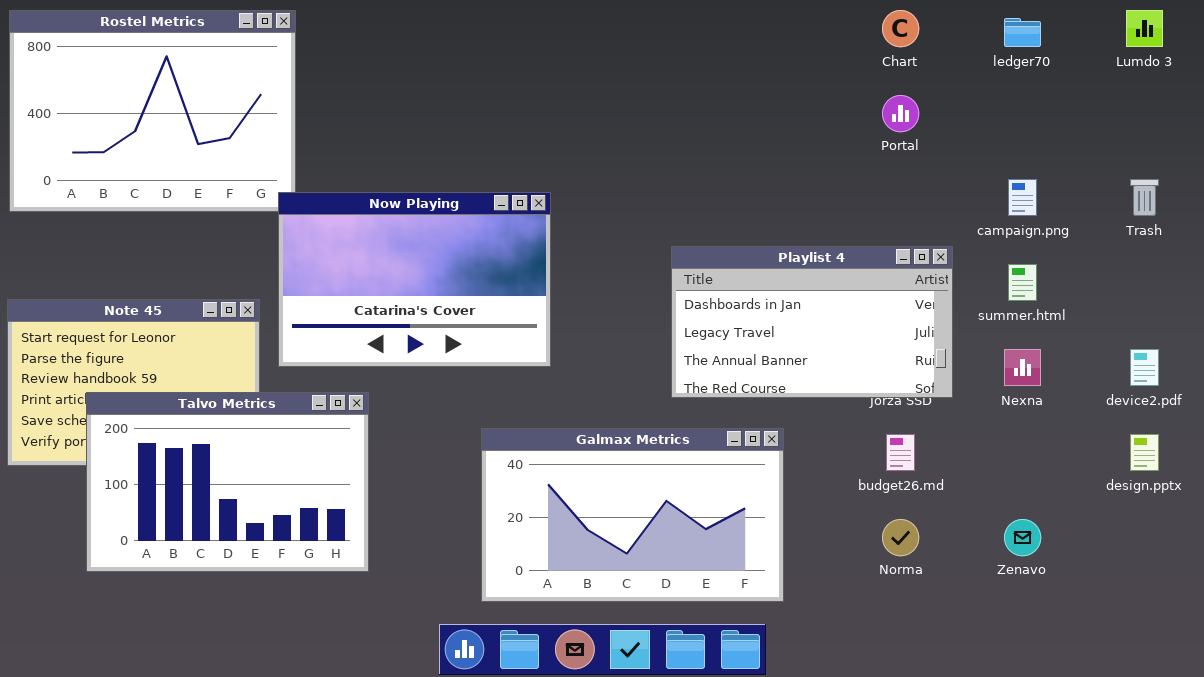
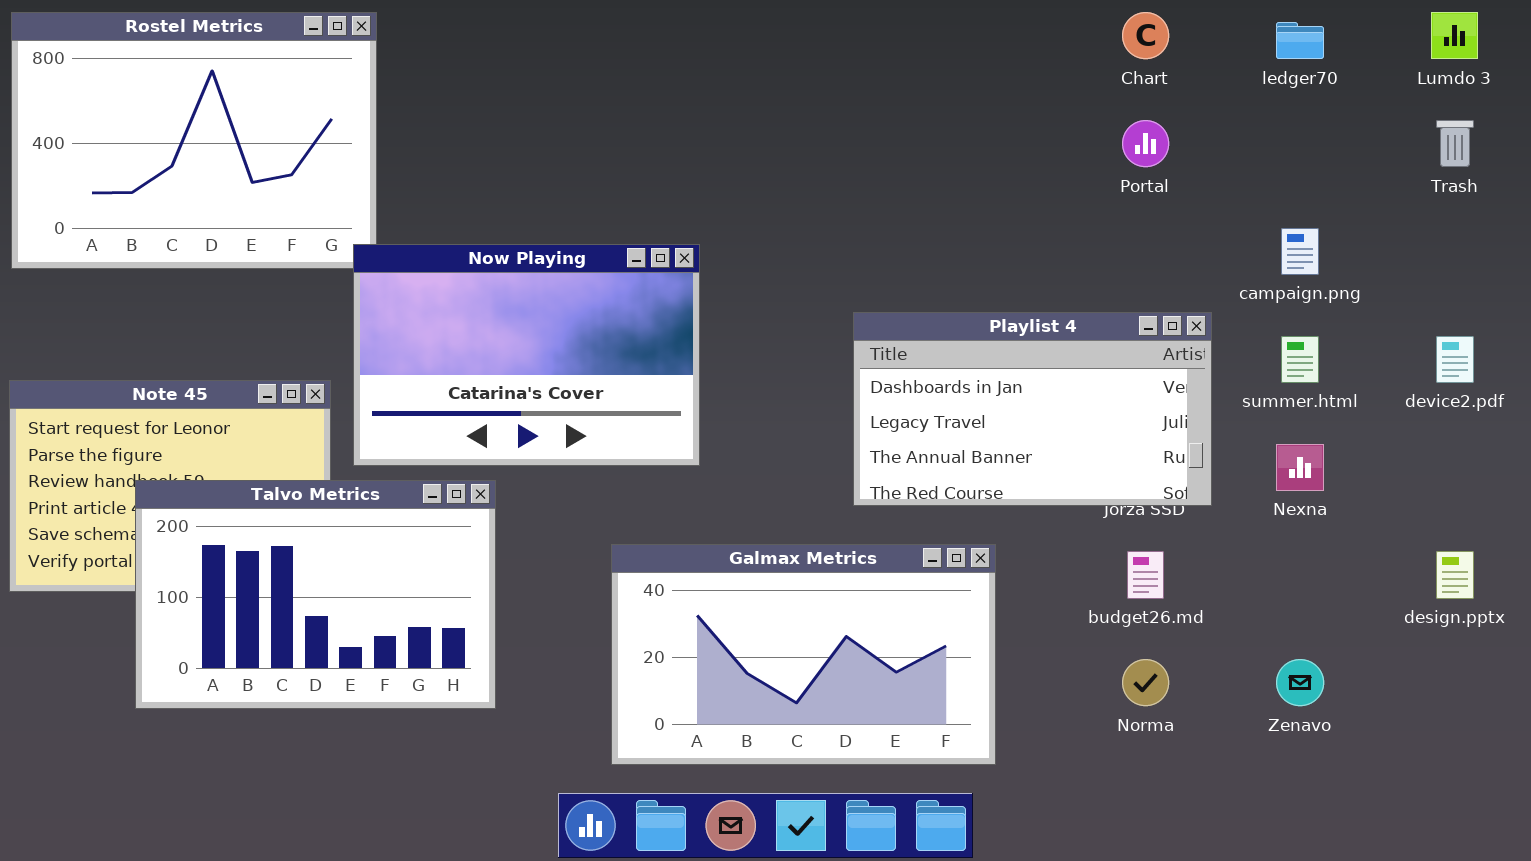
Trash: [1130,179,1159,216] -> [1436,120,1474,167], moved
device2.pdf: [1130,349,1159,386] -> [1436,336,1474,383], moved
Talvo Metrics: [86,392,369,572] -> [135,480,496,709], moved

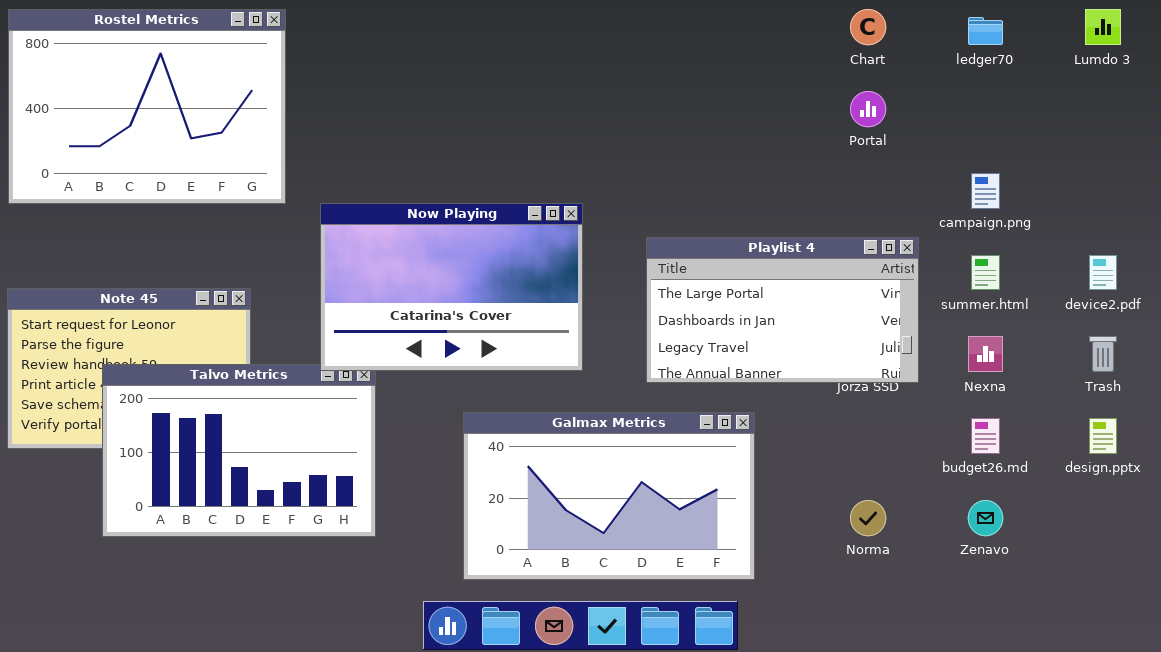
Trash: [1436,120,1474,167] -> [1089,336,1117,372], moved
Now Playing: [353,244,700,466] -> [320,203,583,371], moved
Playlist 4: [853,312,1212,506] -> [646,237,919,383], scrolled up 1 row
budget26.md: [1127,551,1164,599] -> [971,418,1000,454], moved

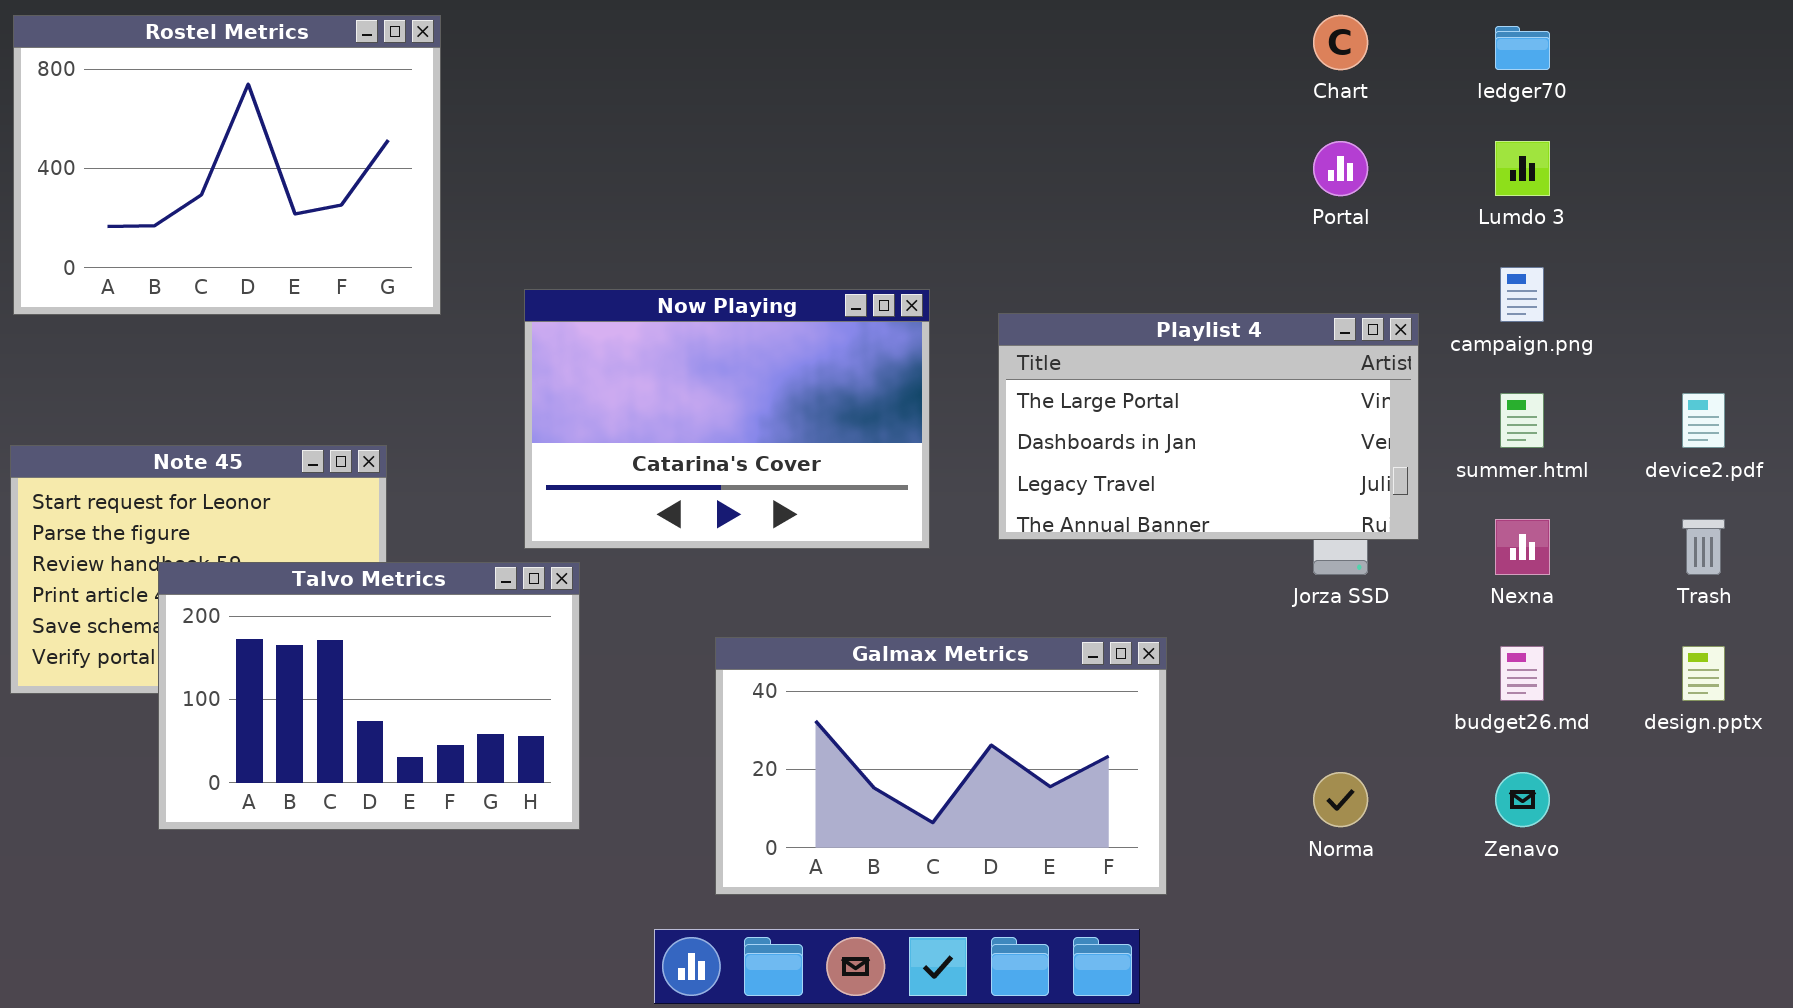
Lumdo 3: [1085,9,1121,45] -> [1495,141,1550,196], moved
Now Playing: [320,203,583,371] -> [524,289,930,549], moved
Playlist 4: [646,237,919,383] -> [998,313,1419,540], moved

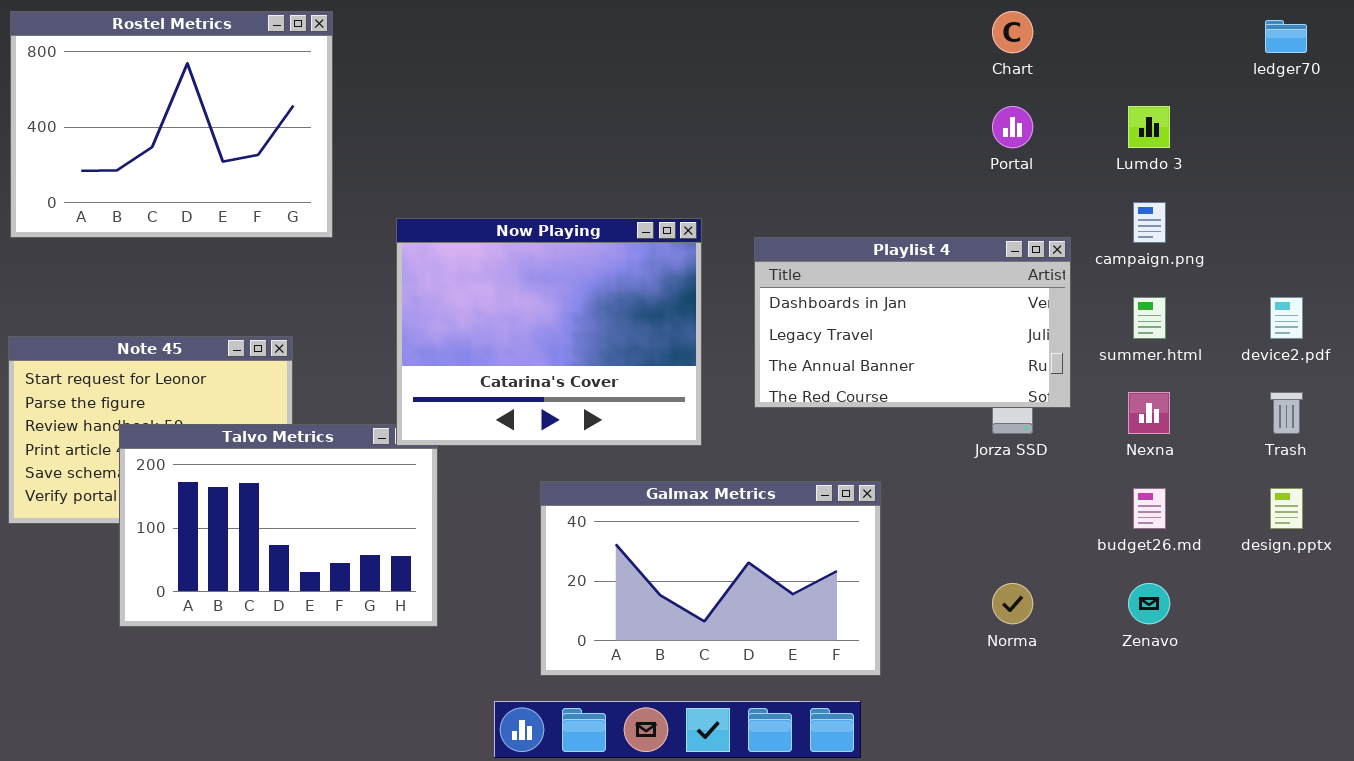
ledger70: [1495,26,1550,70] -> [1265,20,1307,53], moved
Now Playing: [524,289,930,549] -> [396,218,702,446], resized
Playlist 4: [998,313,1419,540] -> [754,237,1071,408], scrolled down 1 row

